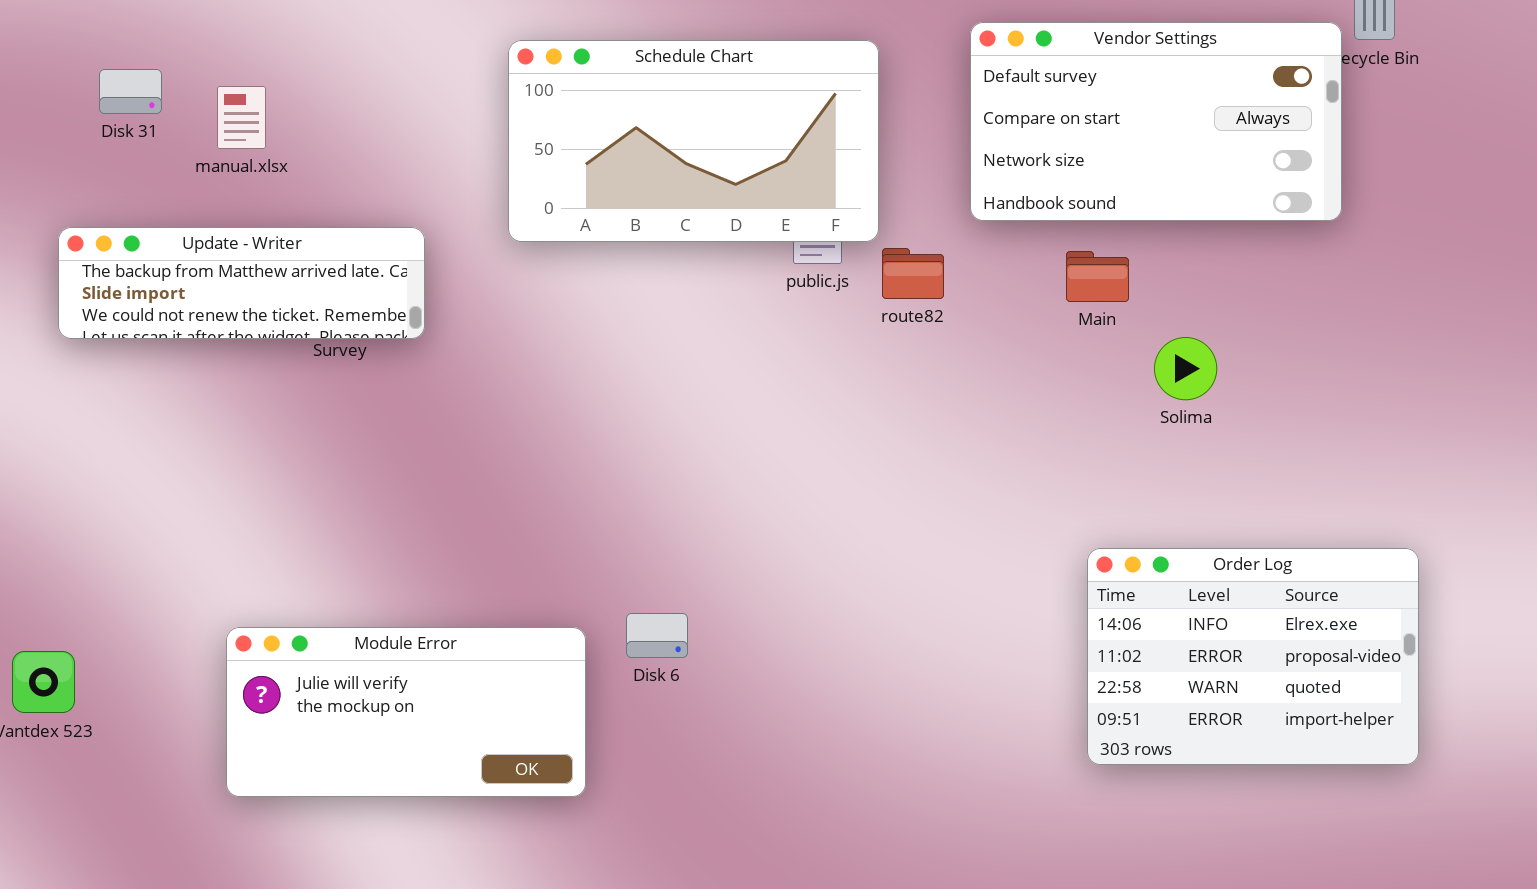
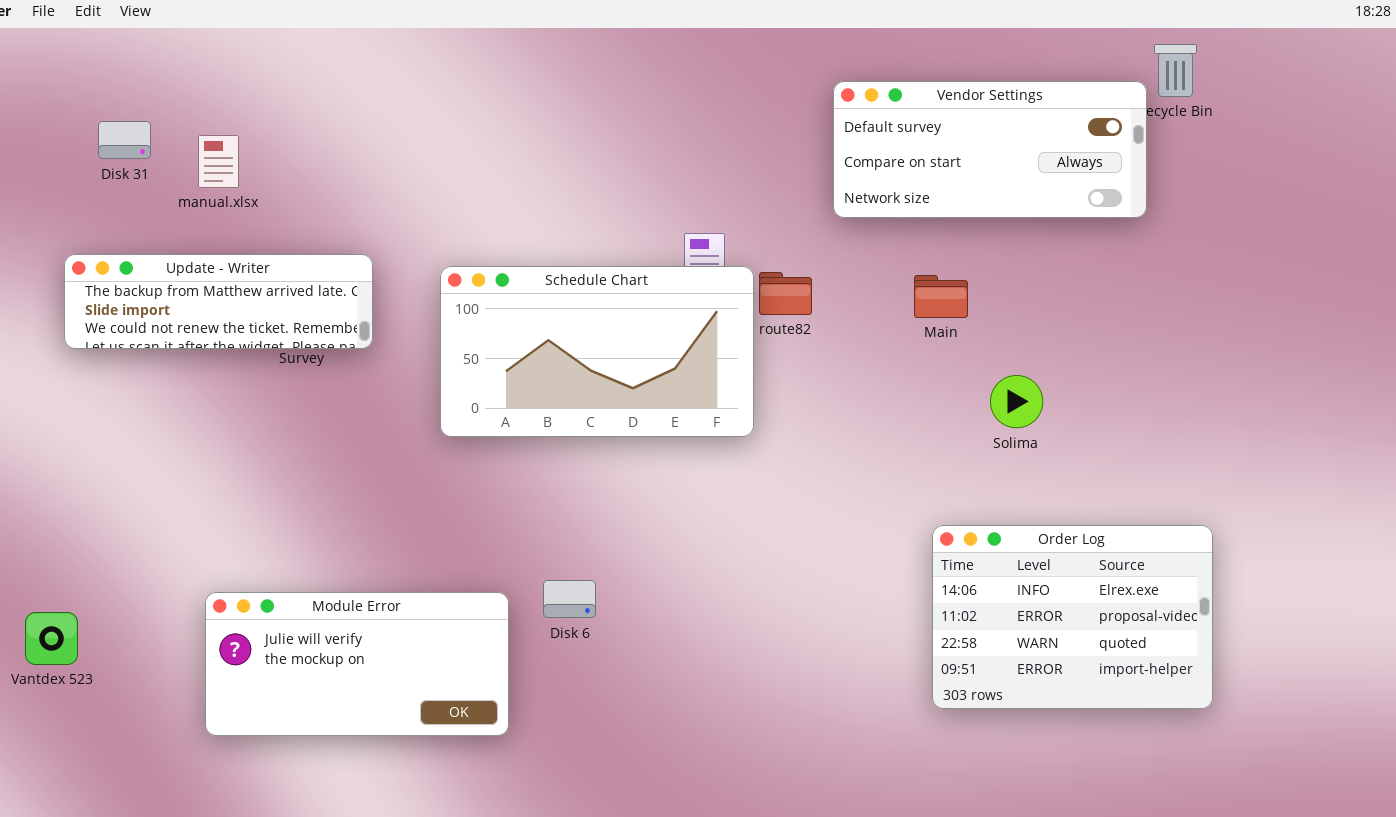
Vendor Settings: [970,22,1342,221] -> [833,81,1147,218], resized
Schedule Chart: [508,40,879,242] -> [440,266,754,437], moved
Solima: [1154,337,1217,400] -> [990,375,1043,428], moved

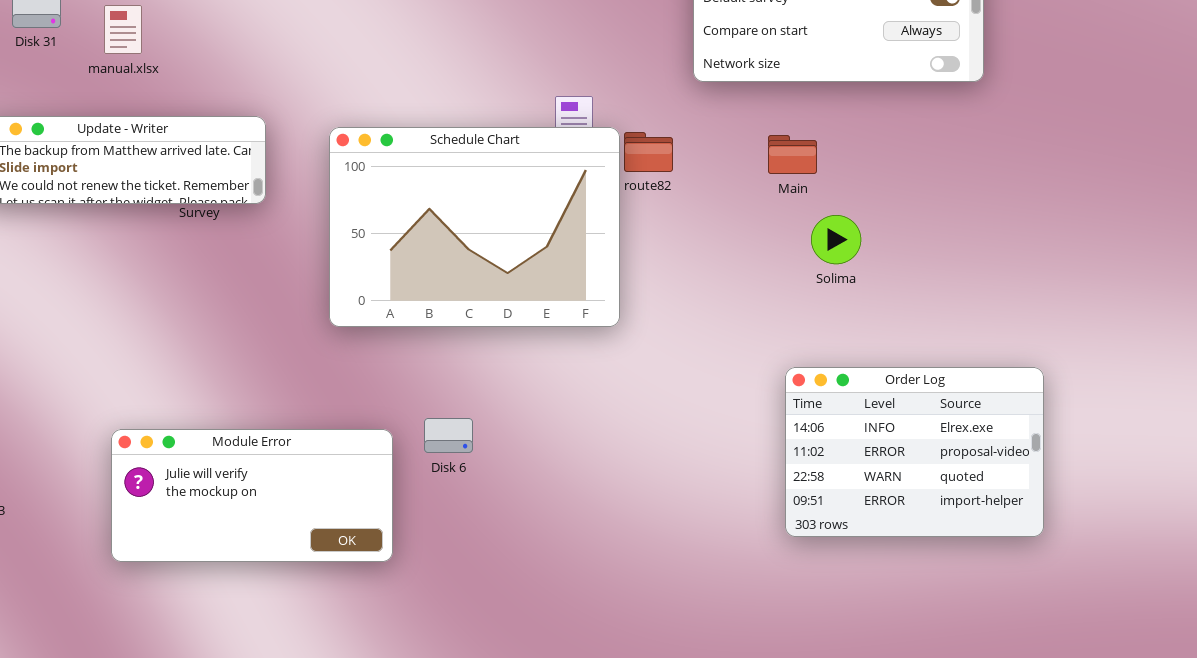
Schedule Chart: [440,266,754,437] -> [329,127,620,327], resized
Solima: [990,375,1043,428] -> [811,215,861,264], moved

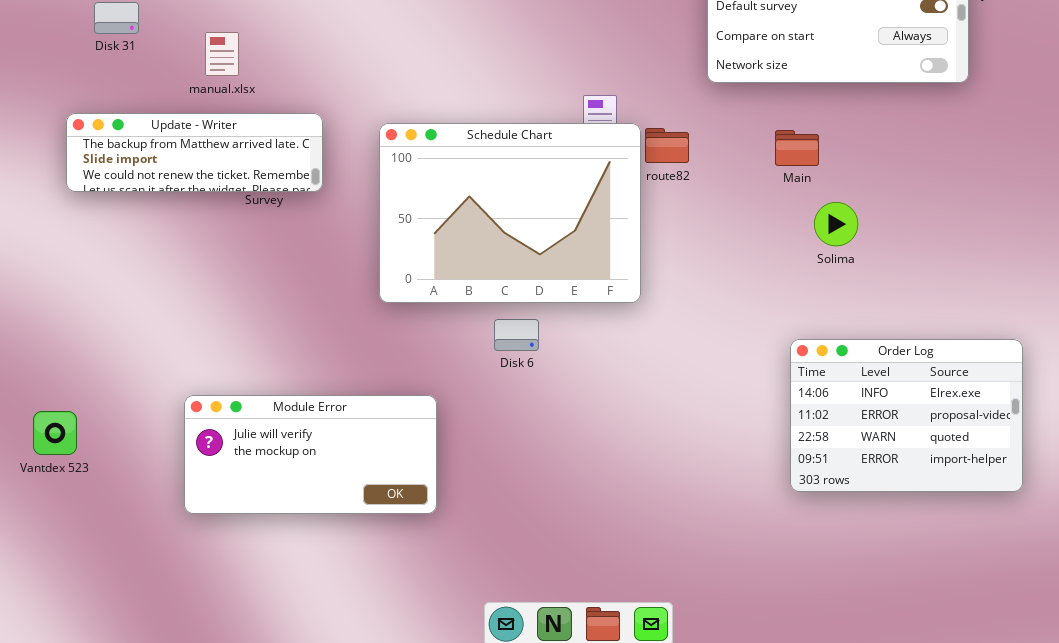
manual.xlsx: [104,5,142,54] -> [205,32,239,76], moved
Disk 6: [424,418,473,453] -> [494,319,539,351], moved

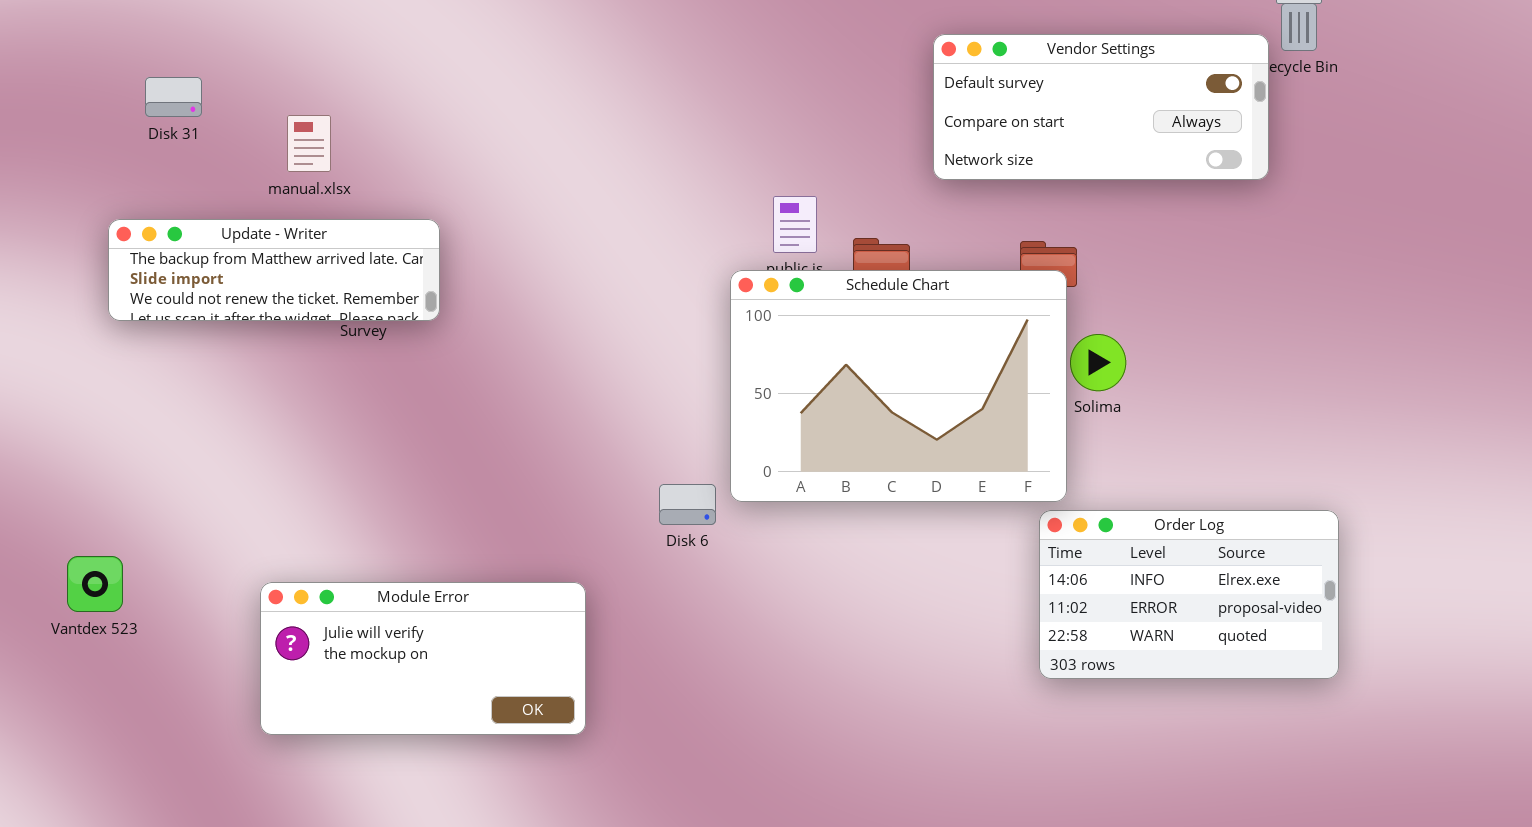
Schedule Chart: [379,123,641,303] -> [730,270,1067,502], moved
Order Log: [790,339,1023,492] -> [1039,510,1339,679], resized
Vantdex 523: [33,411,77,455] -> [67,556,123,612], moved

